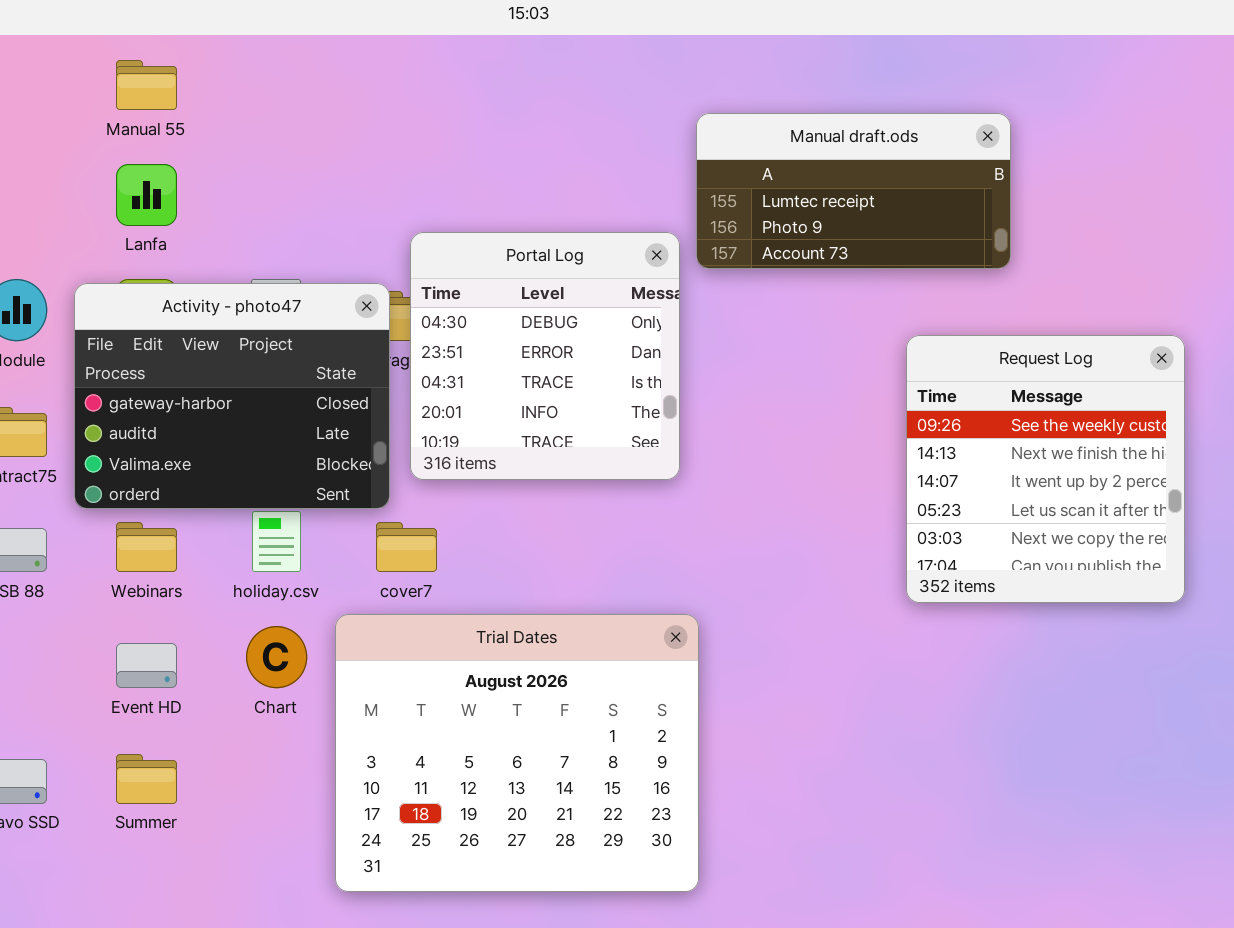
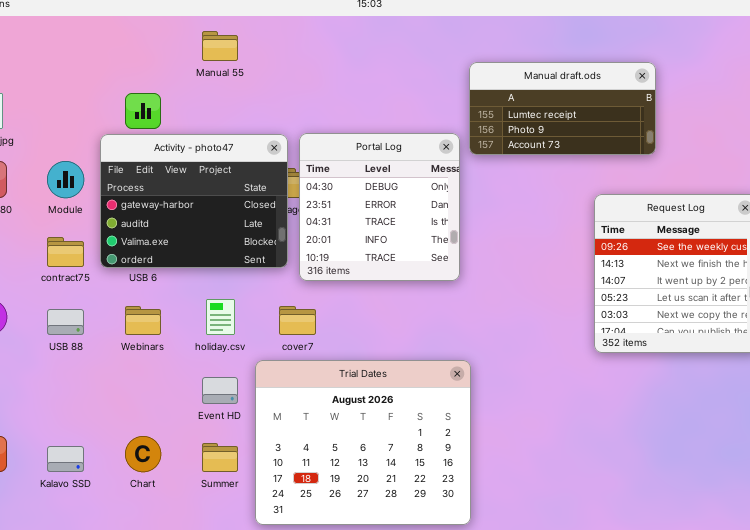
Manual 55: [116,60,177,110] -> [202,31,238,61], moved
Activity - photo47: [74,283,390,509] -> [100,134,288,268], moved
Chart: [246,626,307,688] -> [125,436,161,472], moved
Event HD: [116,643,177,688] -> [202,377,238,404], moved
Summer: [116,754,177,804] -> [202,443,238,472], moved

